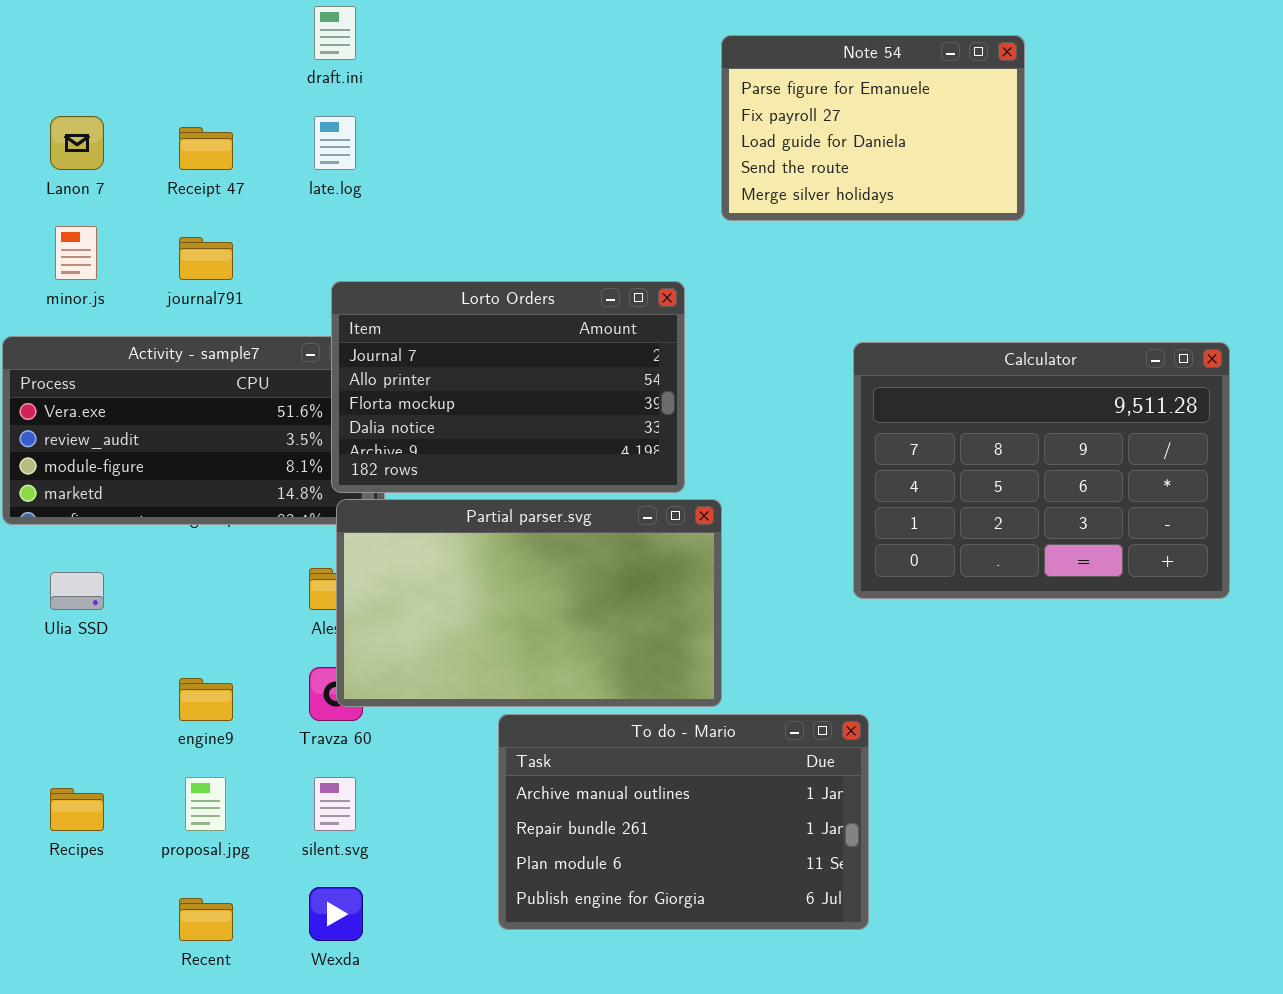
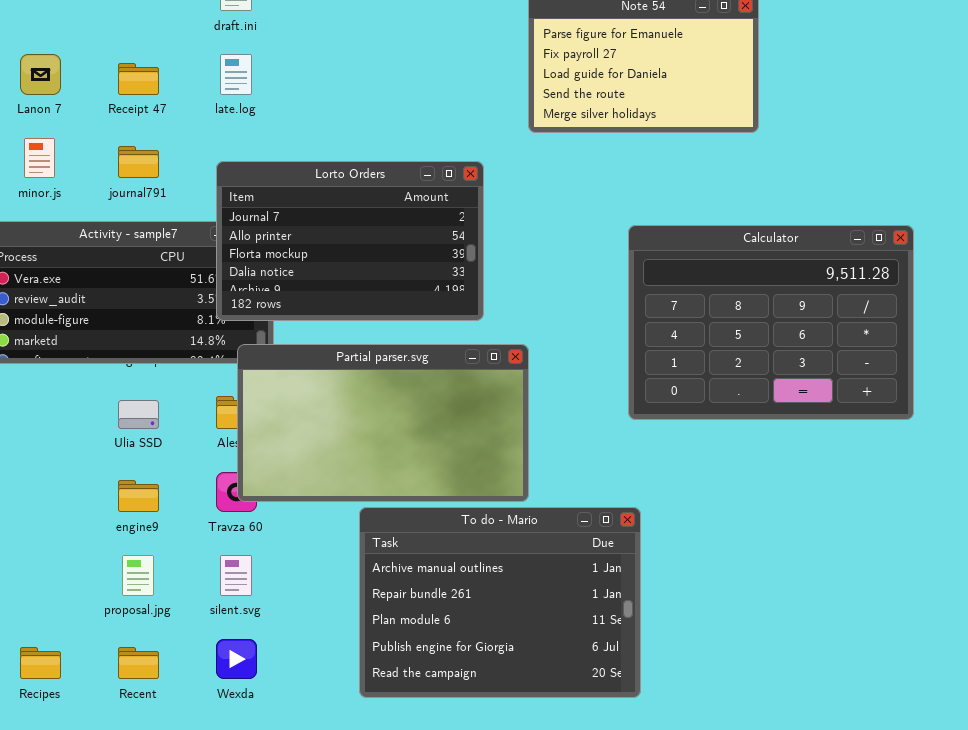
Lorto Orders: [331,281,685,493] -> [216,161,484,321], moved
Ulia SSD: [50,572,104,610] -> [118,400,159,429], moved
To do - Mario: [498,714,869,930] -> [359,507,641,698], resized
Recipes: [50,788,104,831] -> [20,647,61,679], moved

